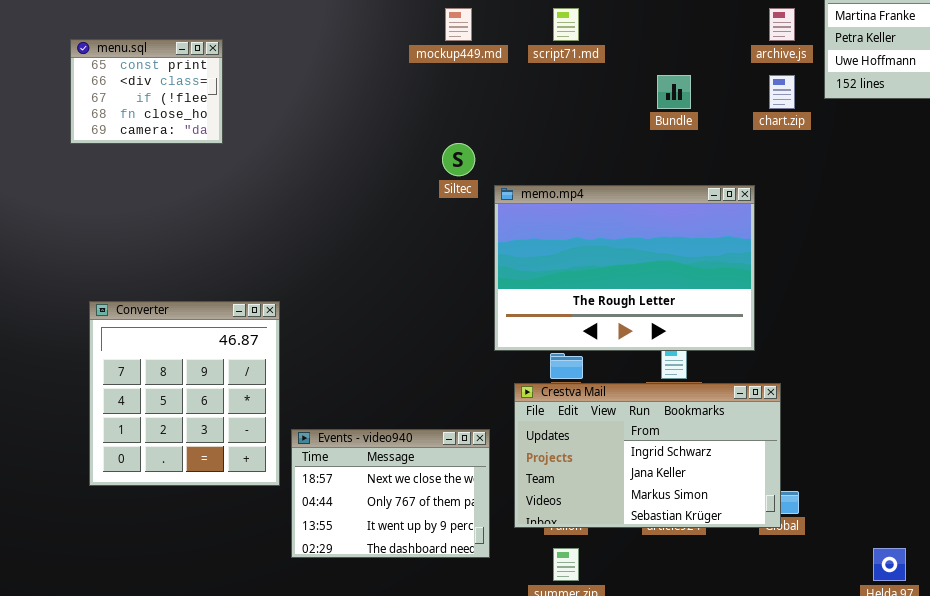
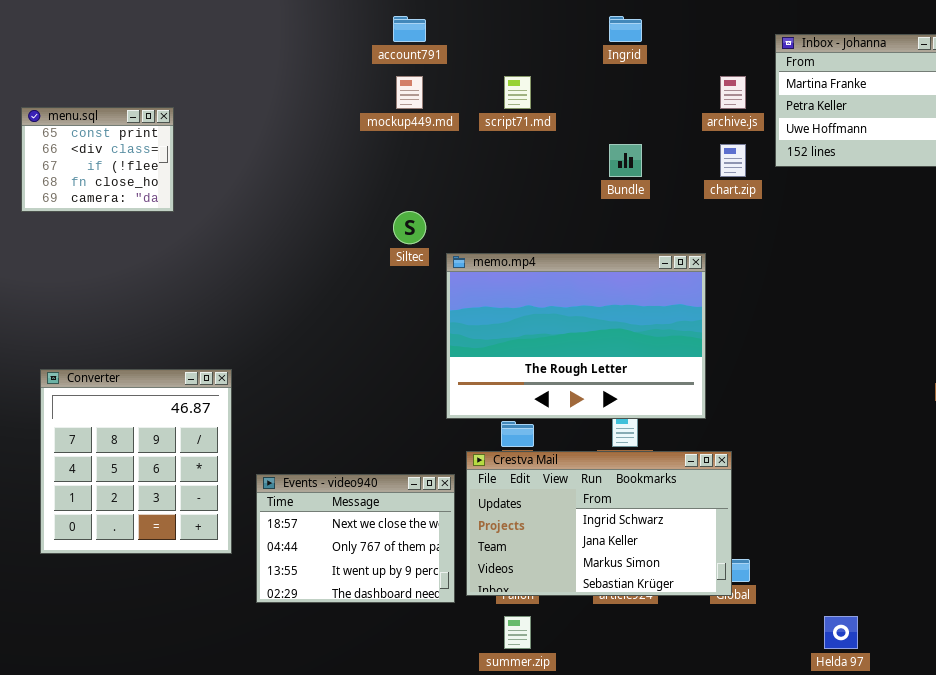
Events - video940: [291,429,490,558] -> [256,474,455,603], moved

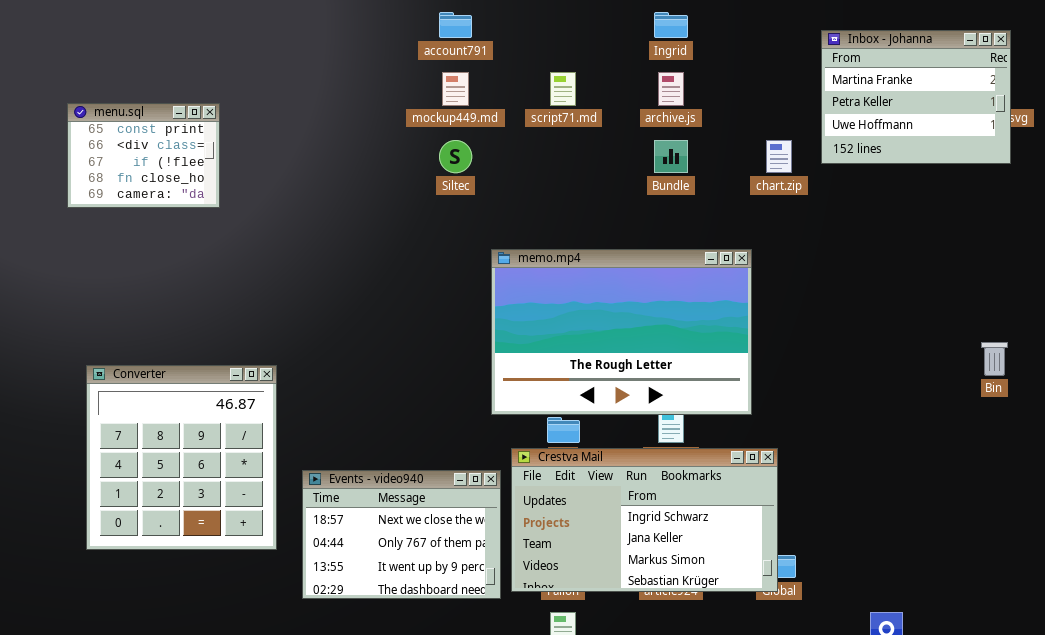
archive.js: [720,76,746,109] -> [658,72,684,106], moved
Siltec: [393,211,426,244] -> [439,140,472,173], moved

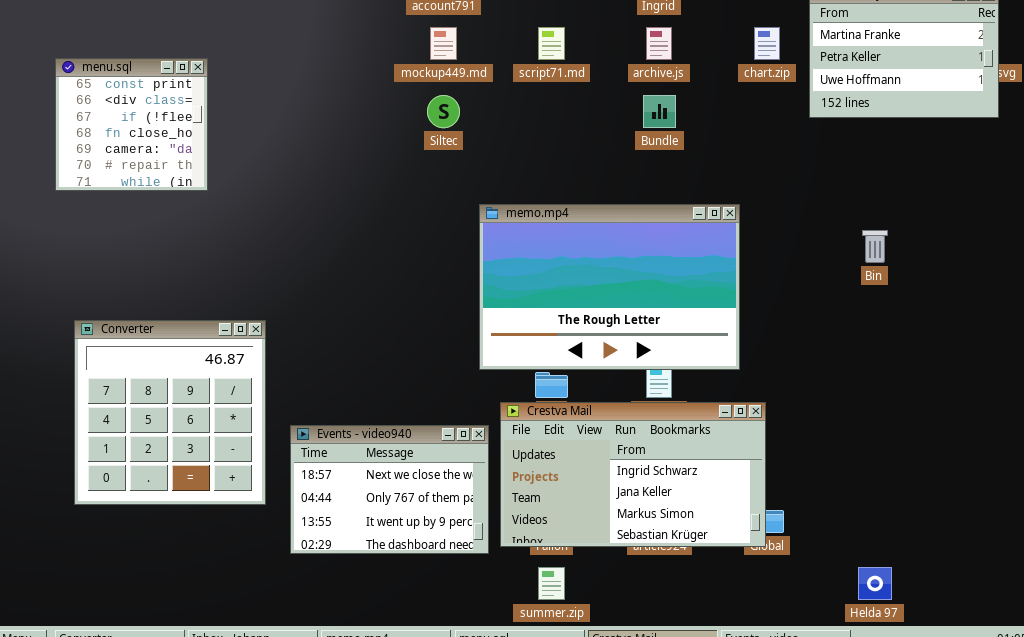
menu.sql: [67,103,220,208] -> [55,58,208,191], resized
chart.zip: [766,140,792,173] -> [754,27,780,60], moved
Bin: [981,342,1008,376] -> [862,230,888,263], moved

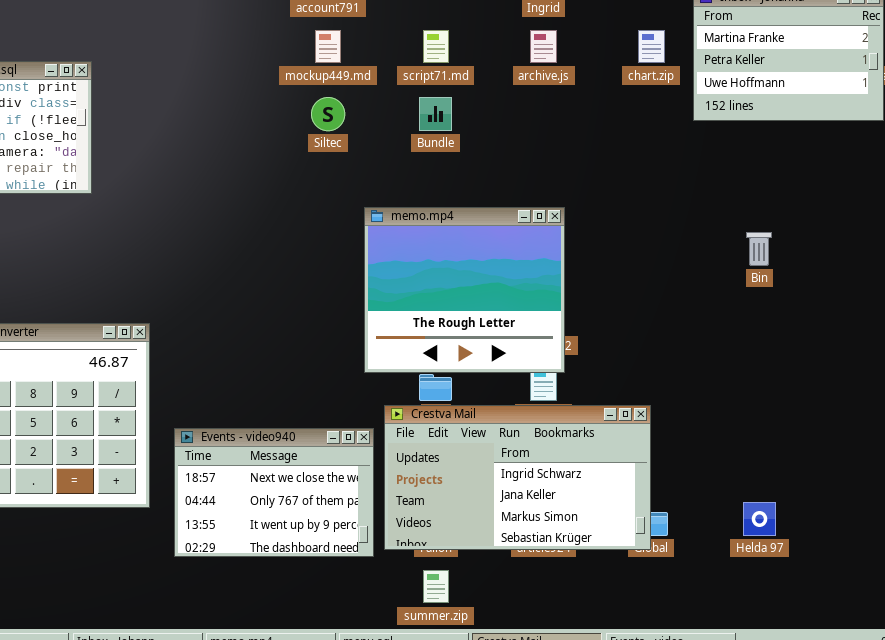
Bundle: [643,95,676,128] -> [419,97,452,131], moved
memo.mp4: [479,204,740,370] -> [364,207,565,373], resized
Helda 97: [858,567,892,600] -> [743,502,776,536], moved

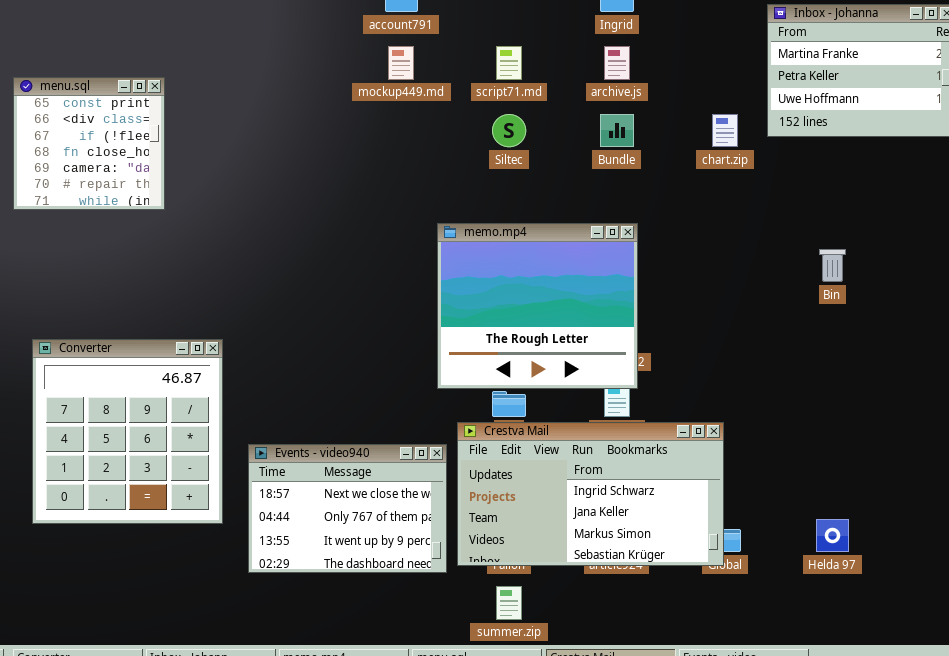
chart.zip: [638,30,665,63] -> [712,114,738,147], moved
Siltec: [311,97,345,131] -> [492,114,526,147], moved
Bundle: [419,97,452,131] -> [600,114,634,147], moved

